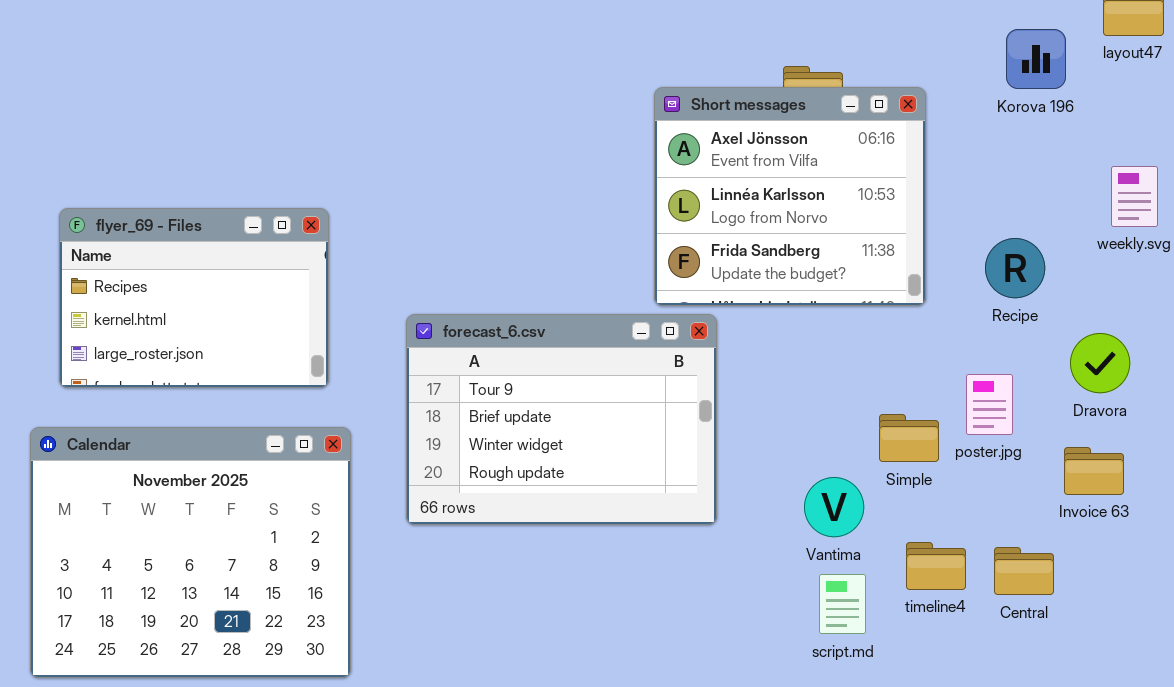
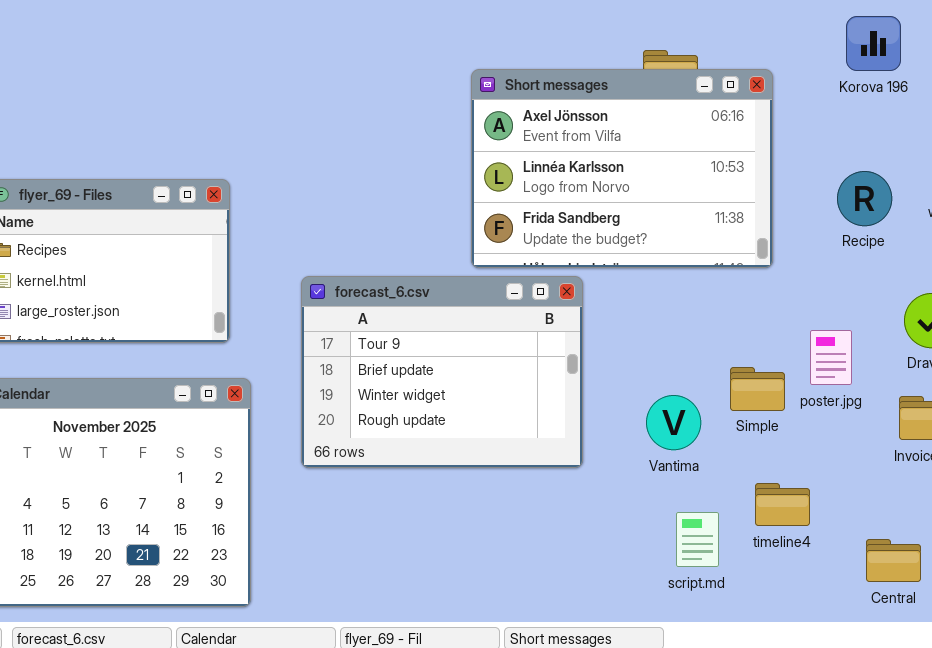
Short messages: [654,87,926,306] -> [471,69,773,268], resized
Recipe: [985,238,1045,298] -> [837,171,892,226], moved
Vantima: [804,477,864,537] -> [646,395,701,450], moved
Central: [994,547,1054,595] -> [866,539,921,582], moved

